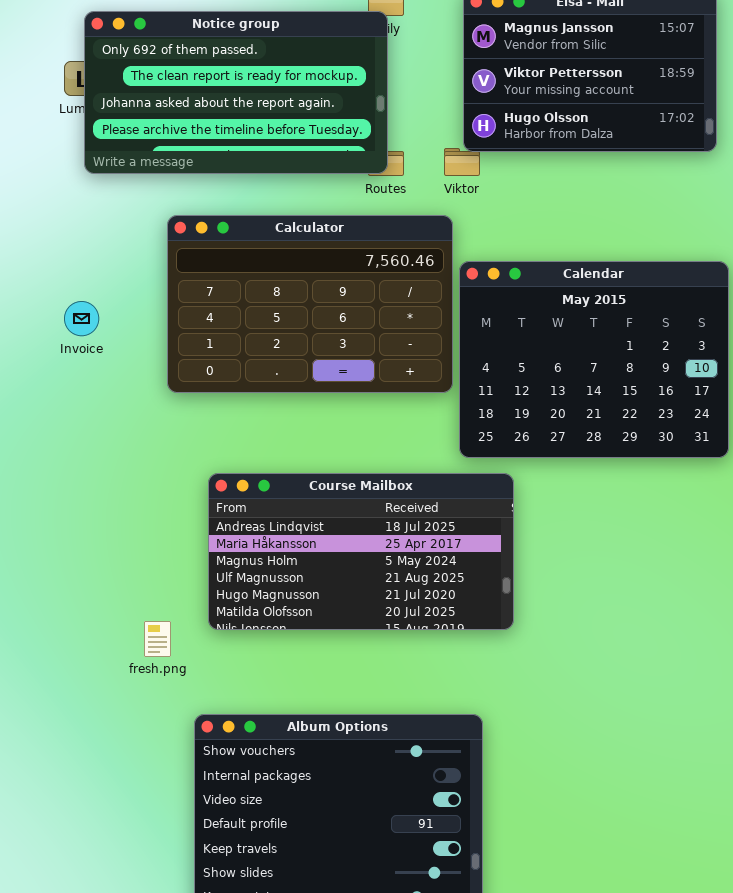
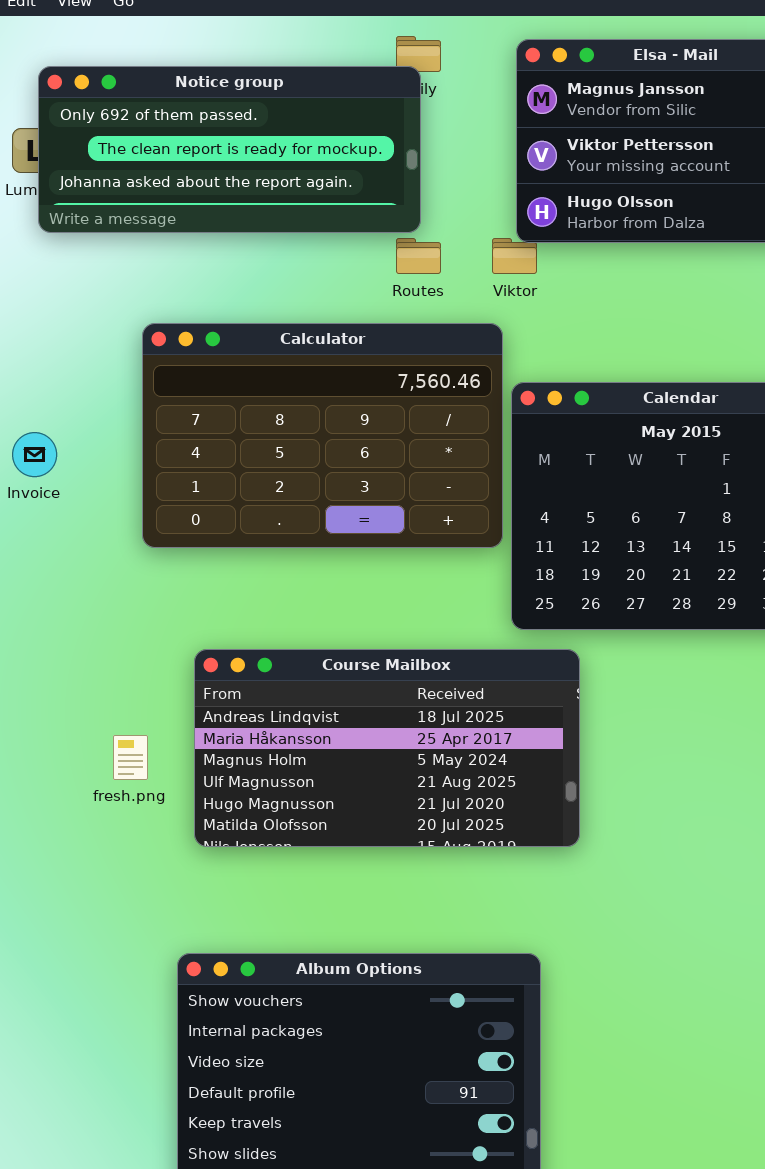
Notice group: [84,11,388,174] -> [38,66,421,233], resized
fresh.png: [144,621,171,657] -> [113,735,148,780], moved

